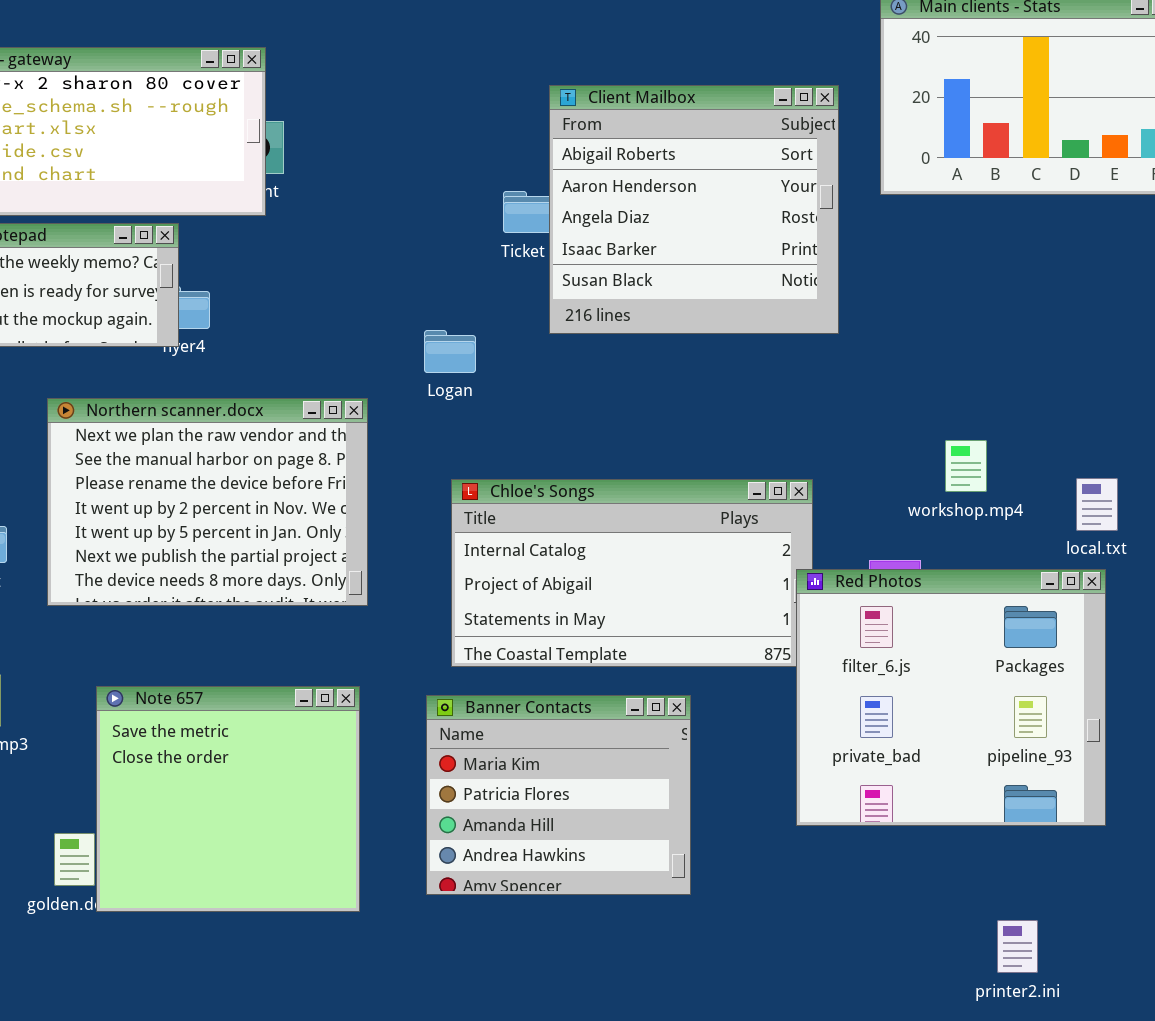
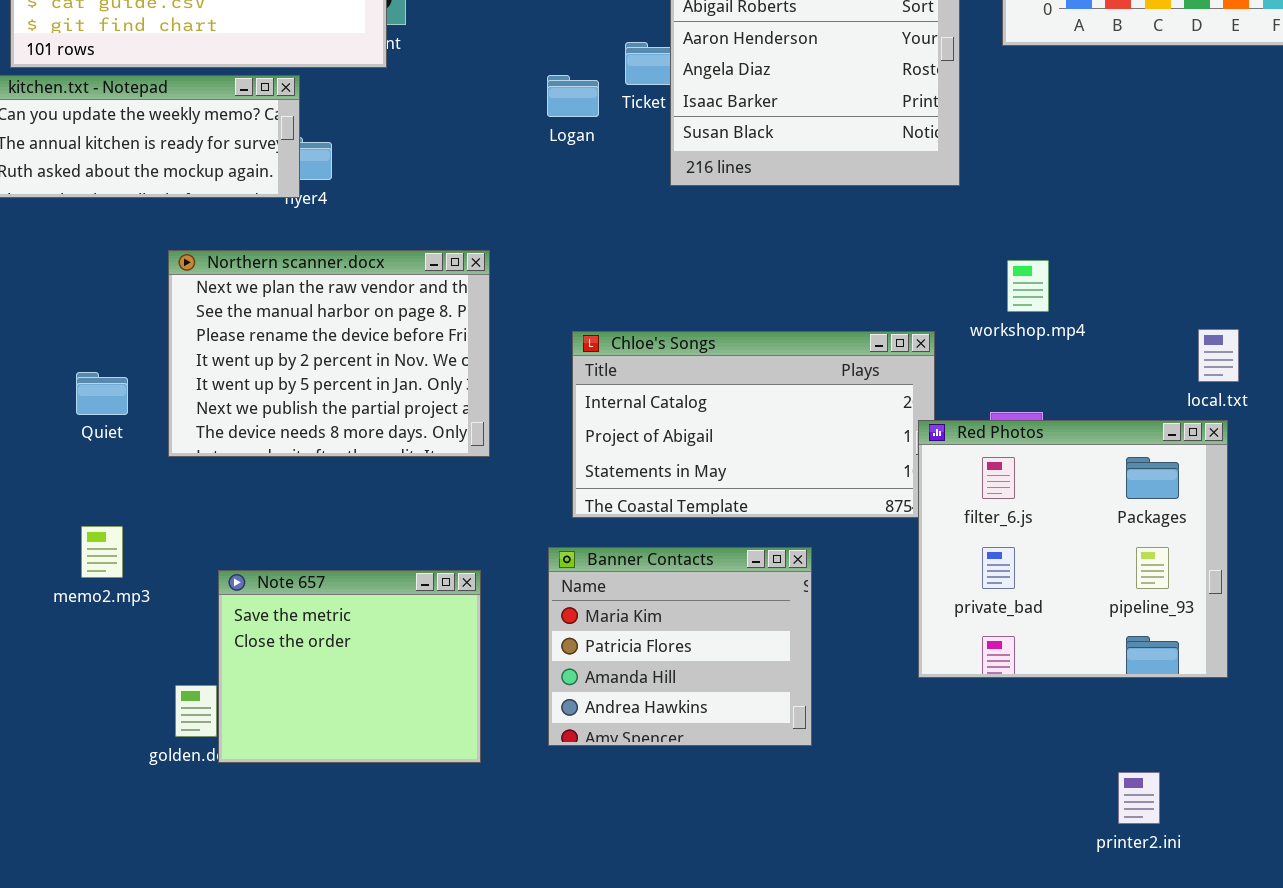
Logan: [424,330,476,373] -> [547,75,599,117], moved
workshop.mp4: [945,440,987,492] -> [1007,260,1049,312], moved
Note 657: [96,686,360,912] -> [218,570,481,763], resized

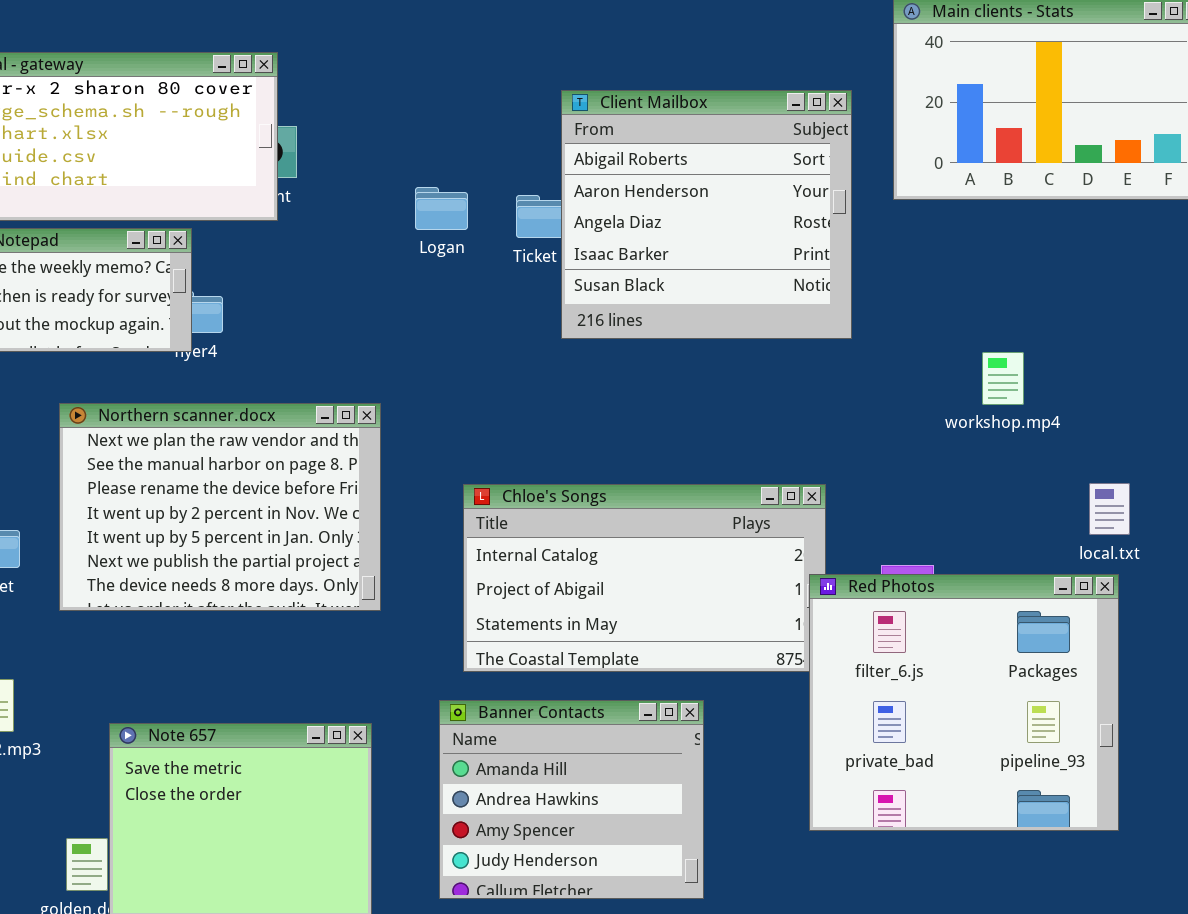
Logan: [547,75,599,117] -> [415,187,468,230], moved
workshop.mp4: [1007,260,1049,312] -> [982,352,1024,405], moved
Banner Contacts: [548,547,812,746] -> [439,700,704,899], scrolled down 2 rows

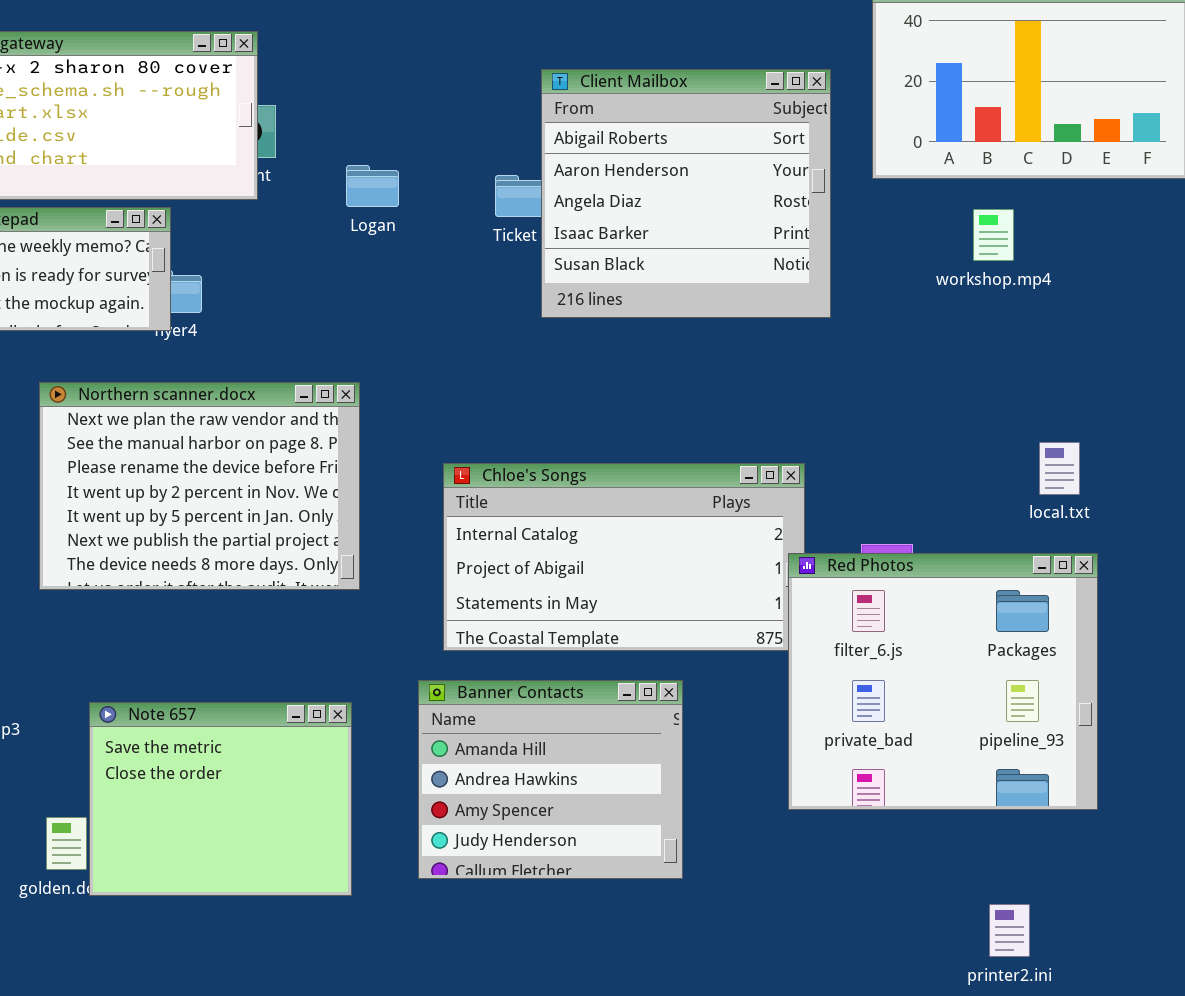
Logan: [415,187,468,230] -> [346,165,399,207], moved
workshop.mp4: [982,352,1024,405] -> [973,209,1014,261], moved
local.txt: [1089,483,1130,535] -> [1039,442,1080,495], moved

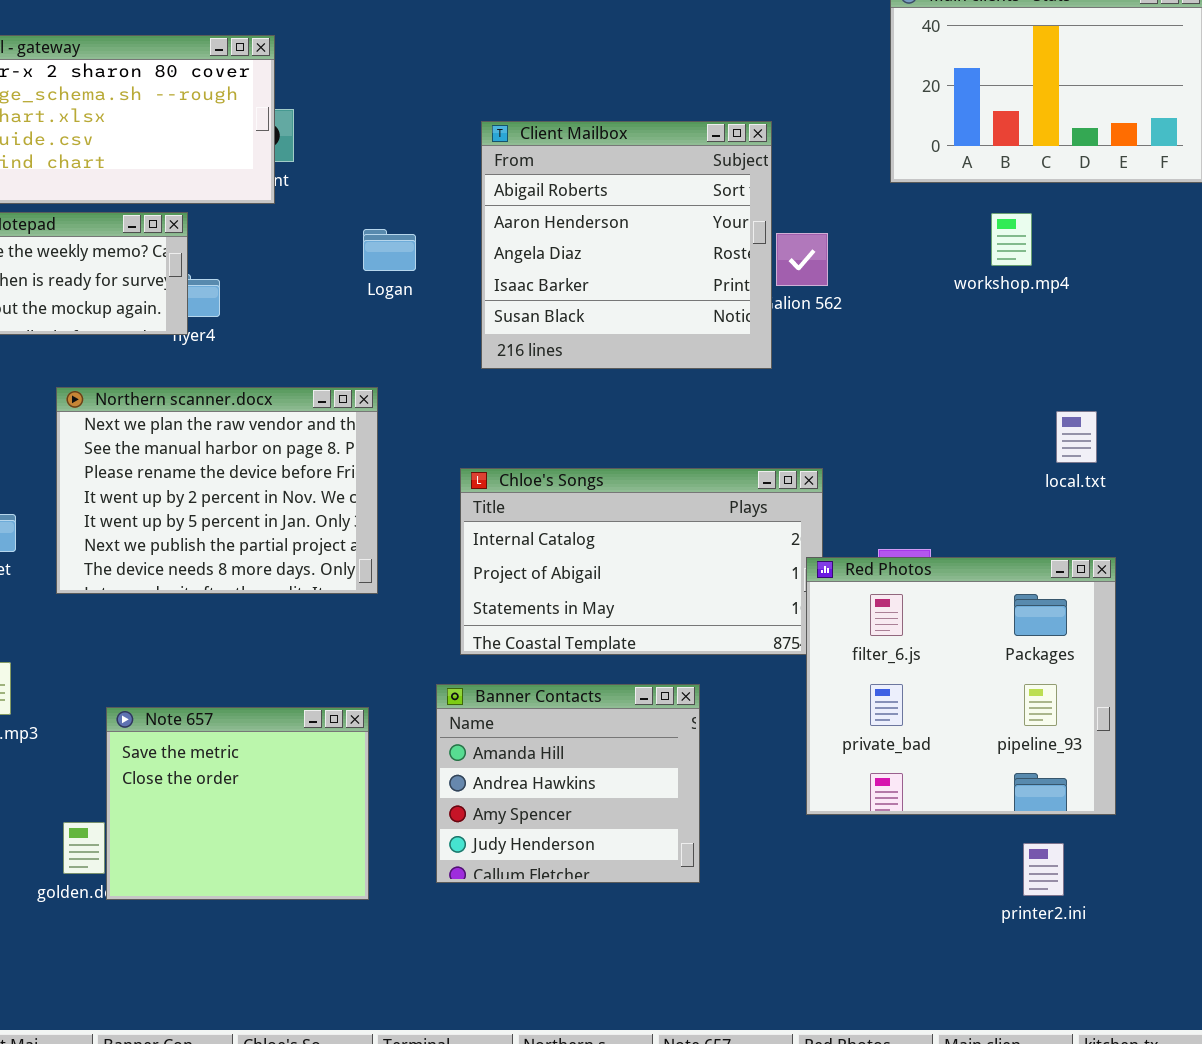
Client Mailbox: [541,69,831,318] -> [481,121,772,369], moved
Logan: [346,165,399,207] -> [363,229,416,271], moved
local.txt: [1039,442,1080,495] -> [1056,411,1097,463], moved
printer2.ini: [989,904,1030,957] -> [1023,843,1064,896], moved

